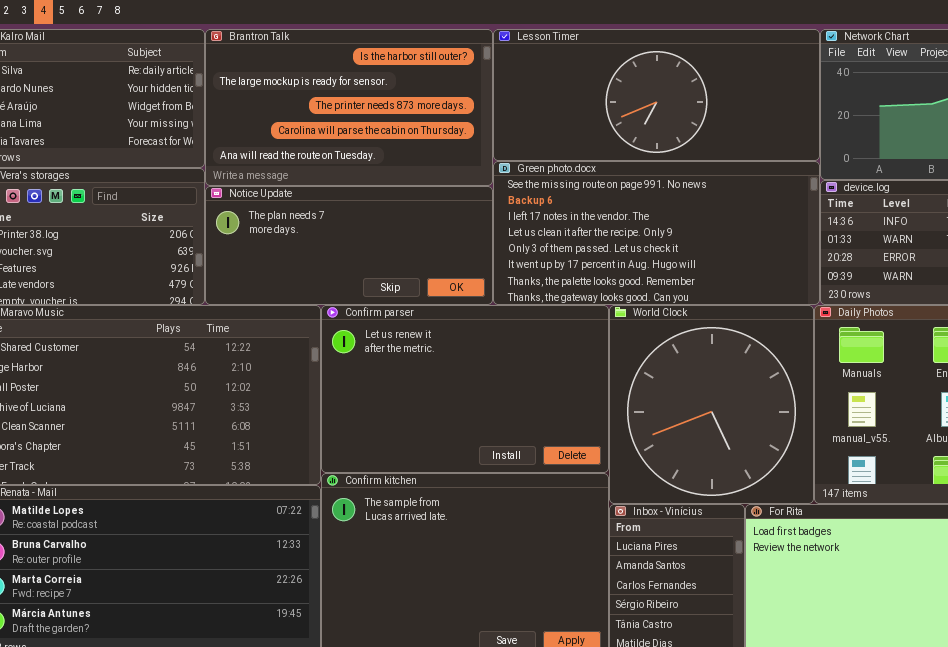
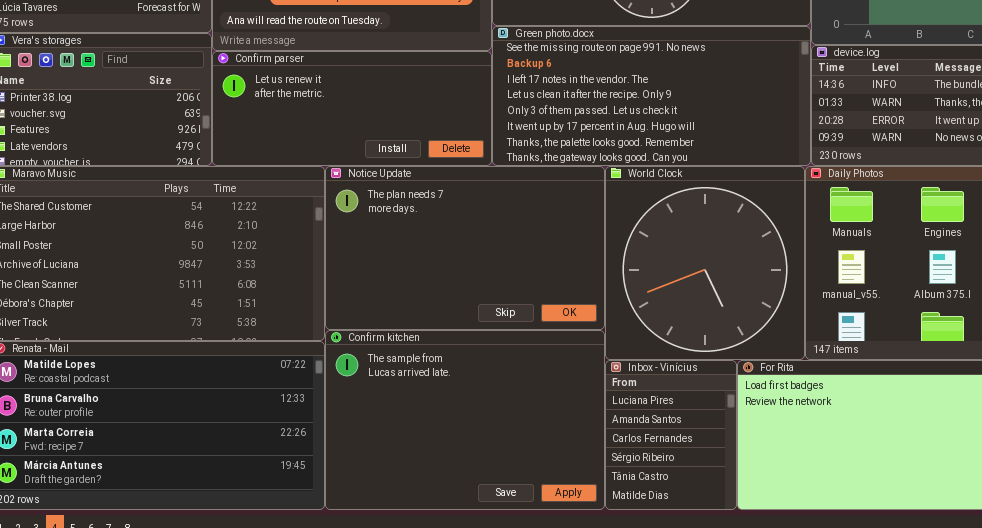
Notice Update: [205,186,493,305] -> [325,166,605,330], moved, resized
Confirm parser: [321,305,609,473] -> [212,51,492,166], moved, resized

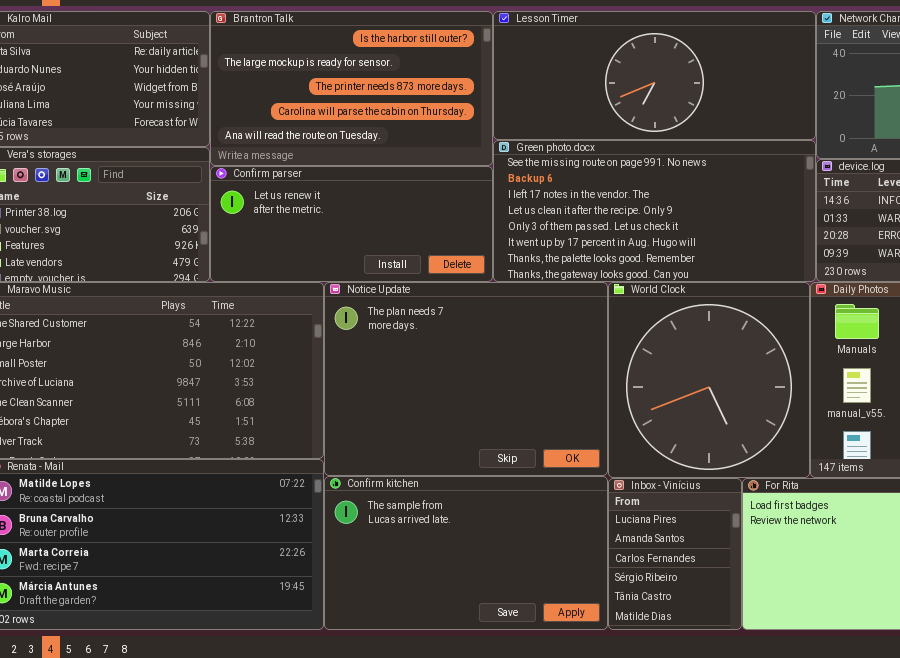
Notice Update: [325,166,605,330] -> [324,282,608,476], resized
Confirm kitchen: [325,330,605,510] -> [324,476,608,630], resized

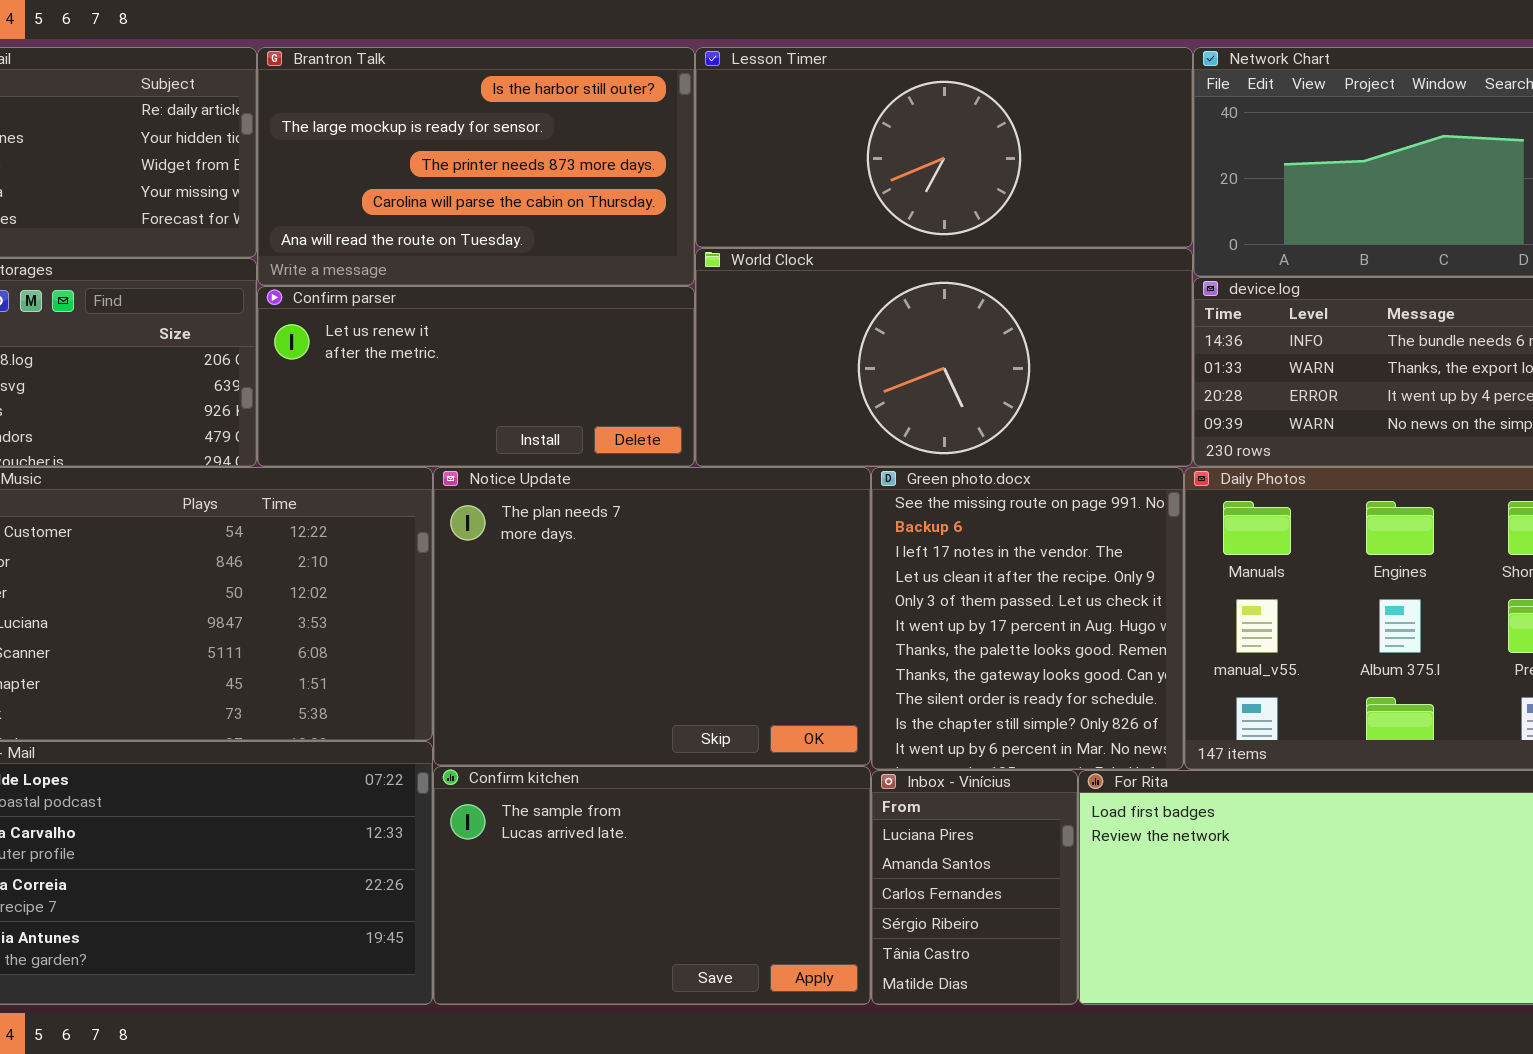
Green photo.docx: [493,140,816,282] -> [871,467,1184,770], moved, resized
World Clock: [608,282,810,478] -> [695,248,1193,467], moved, resized

